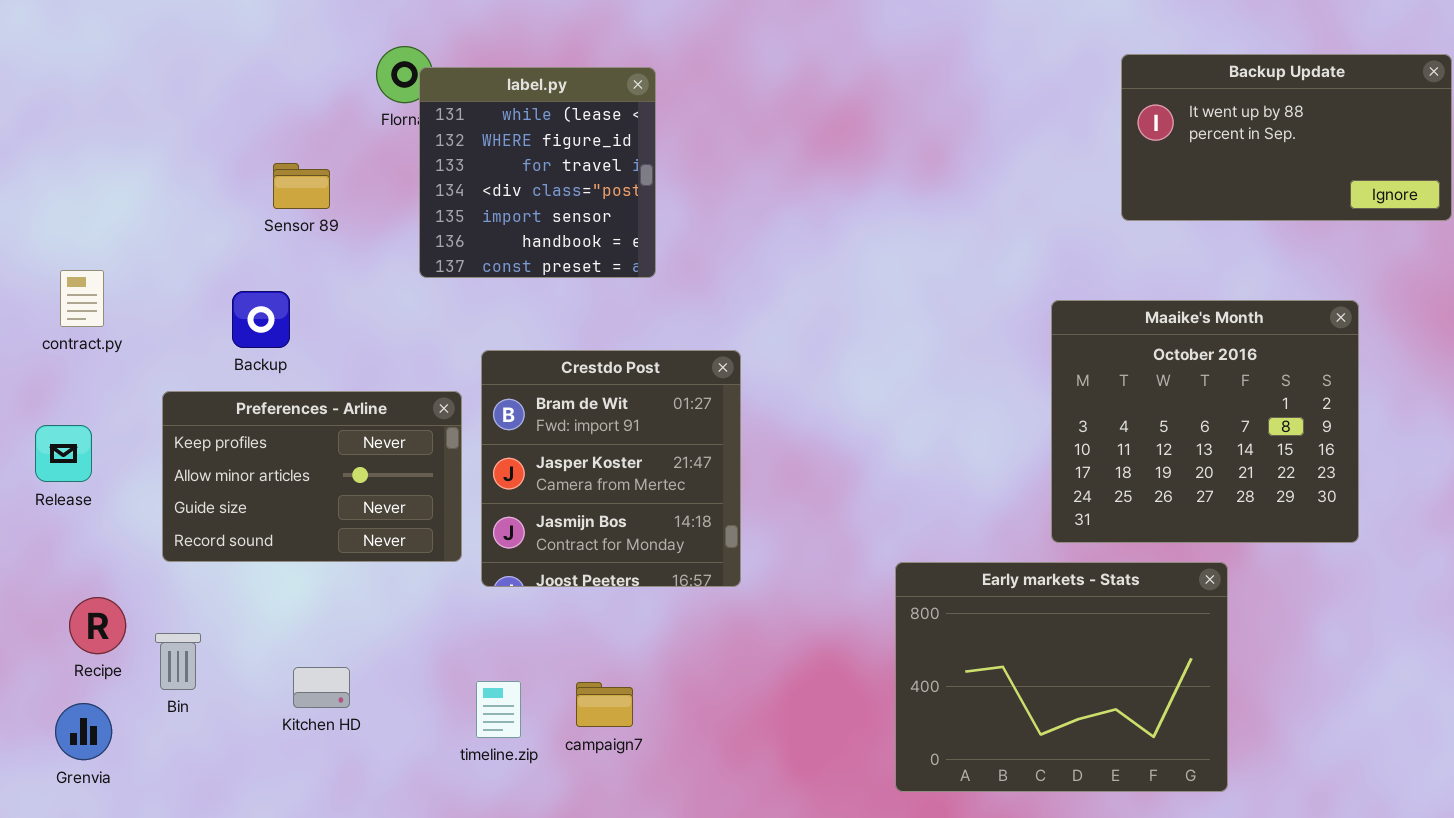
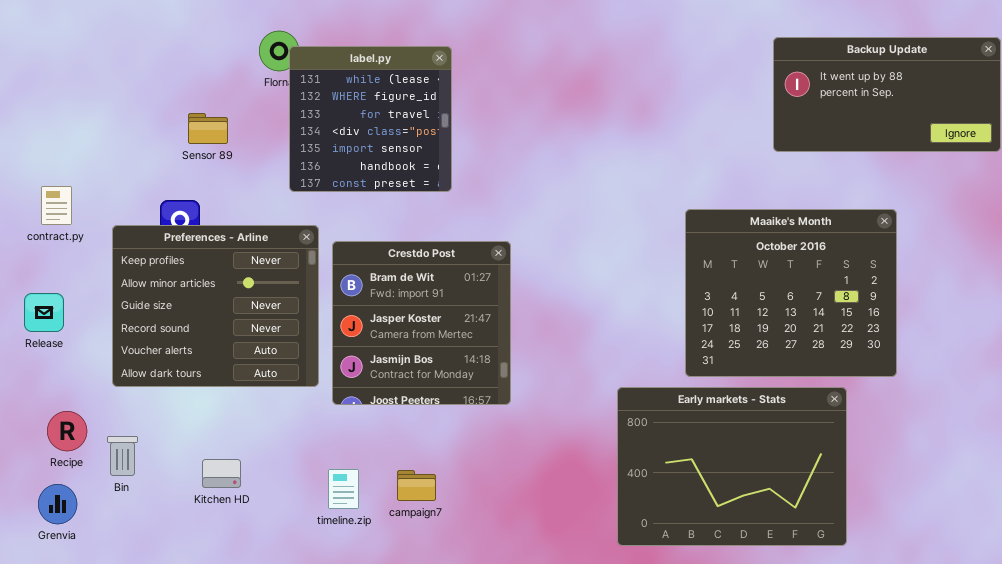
Maaike's Month: [1051,300,1359,543] -> [685,209,897,377], moved
Preferences - Arline: [162,391,462,562] -> [112,225,319,387], resized

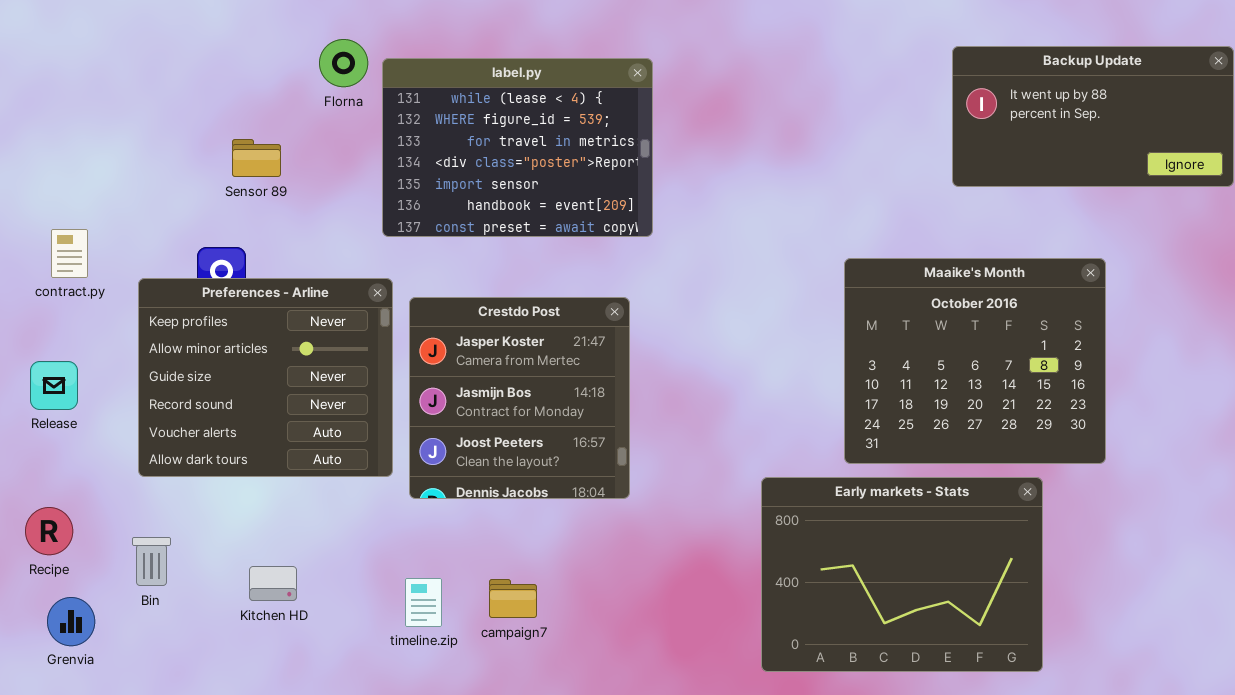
label.py: [289,46,452,192] -> [382,58,653,237], moved, resized
Crestdo Post: [332,241,511,405] -> [409,297,630,499], scrolled down 1 row
Recipe: [47,411,87,451] -> [25,507,73,555], moved

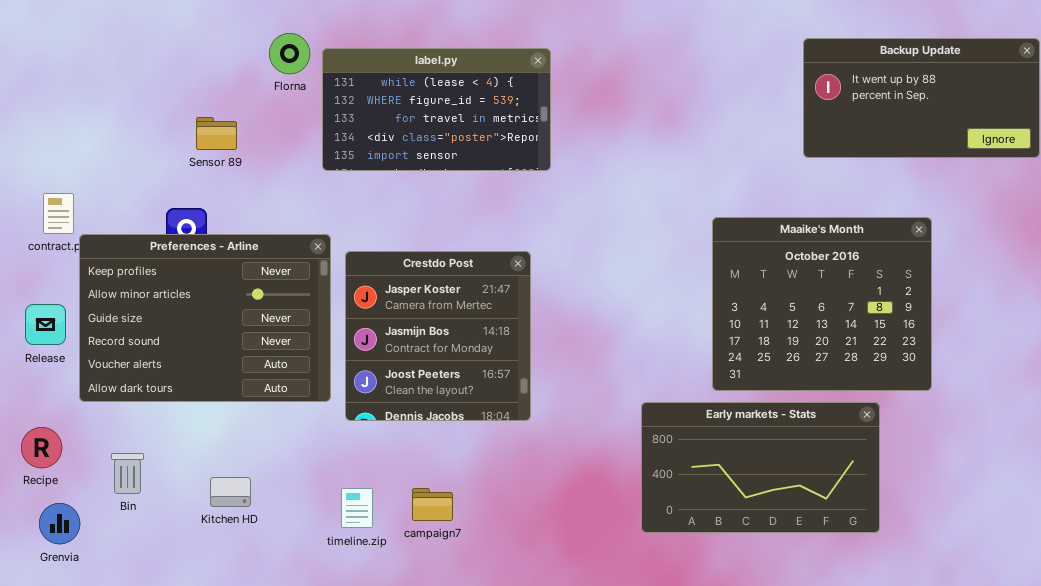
label.py: [382,58,653,237] -> [322,48,551,171], resized
Preferences - Arline: [138,278,393,477] -> [79,234,331,402], resized
Early markets - Stats: [761,477,1043,672] -> [641,402,880,533], resized

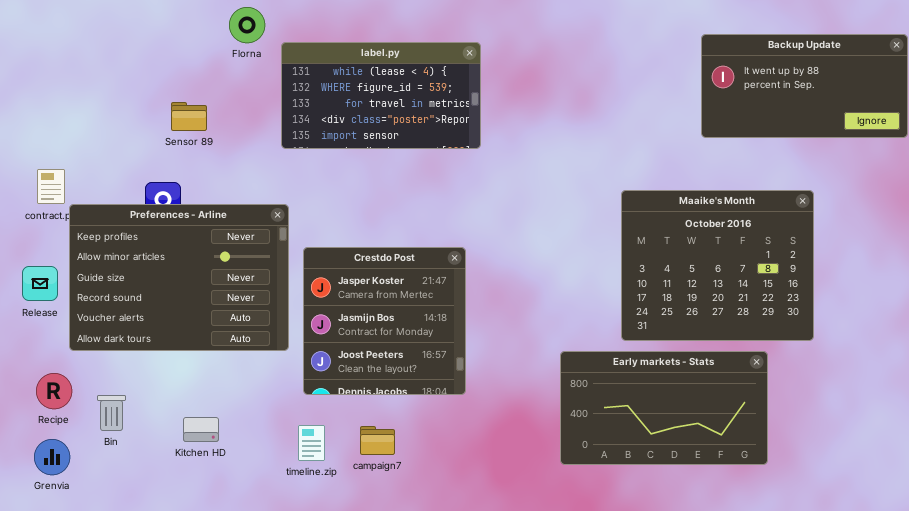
Florna: [269,33,310,74] -> [229,7,265,43], moved
Crestdo Post: [345,251,531,421] -> [303,247,466,395], moved
Recipe: [21,427,62,468] -> [36,373,72,409], moved

